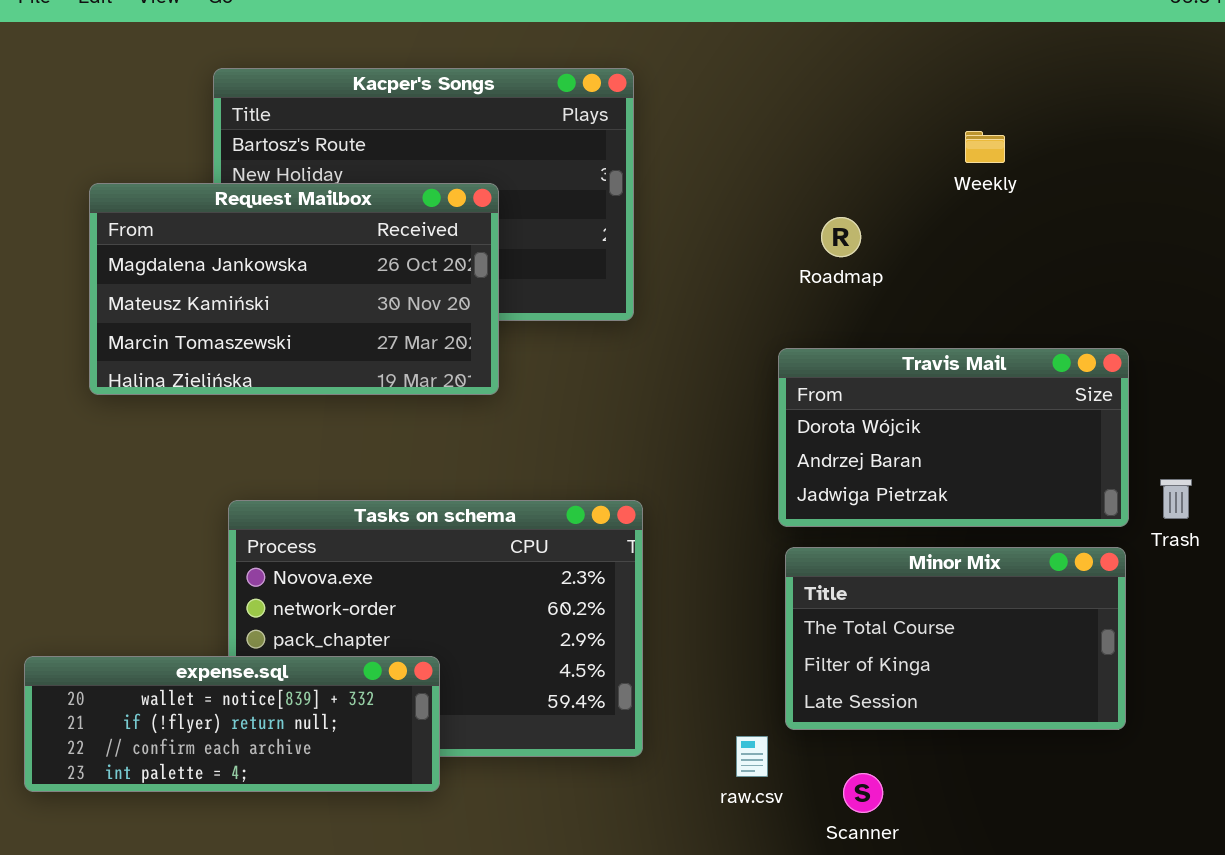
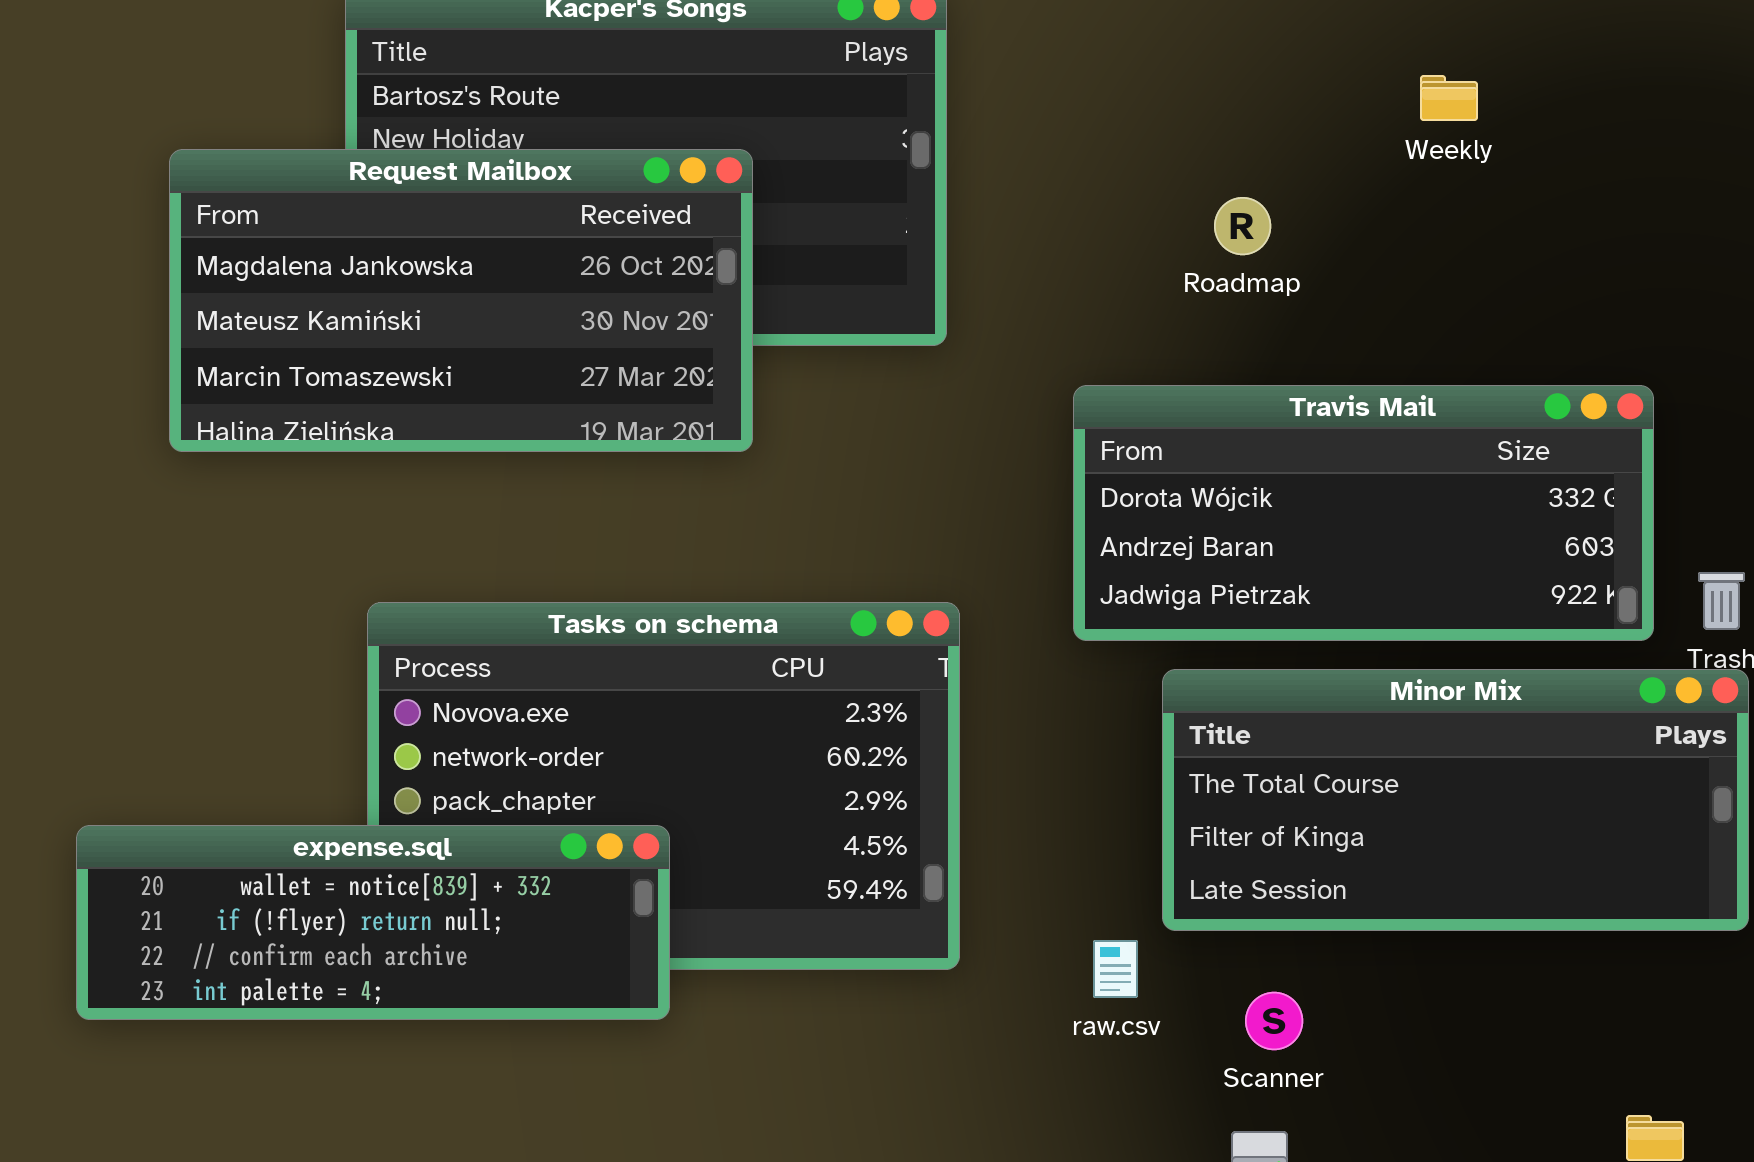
Travis Mail: [778,348,1129,527] -> [1073,385,1654,641], resized
Minor Mix: [785,547,1126,730] -> [1162,669,1749,931], resized

